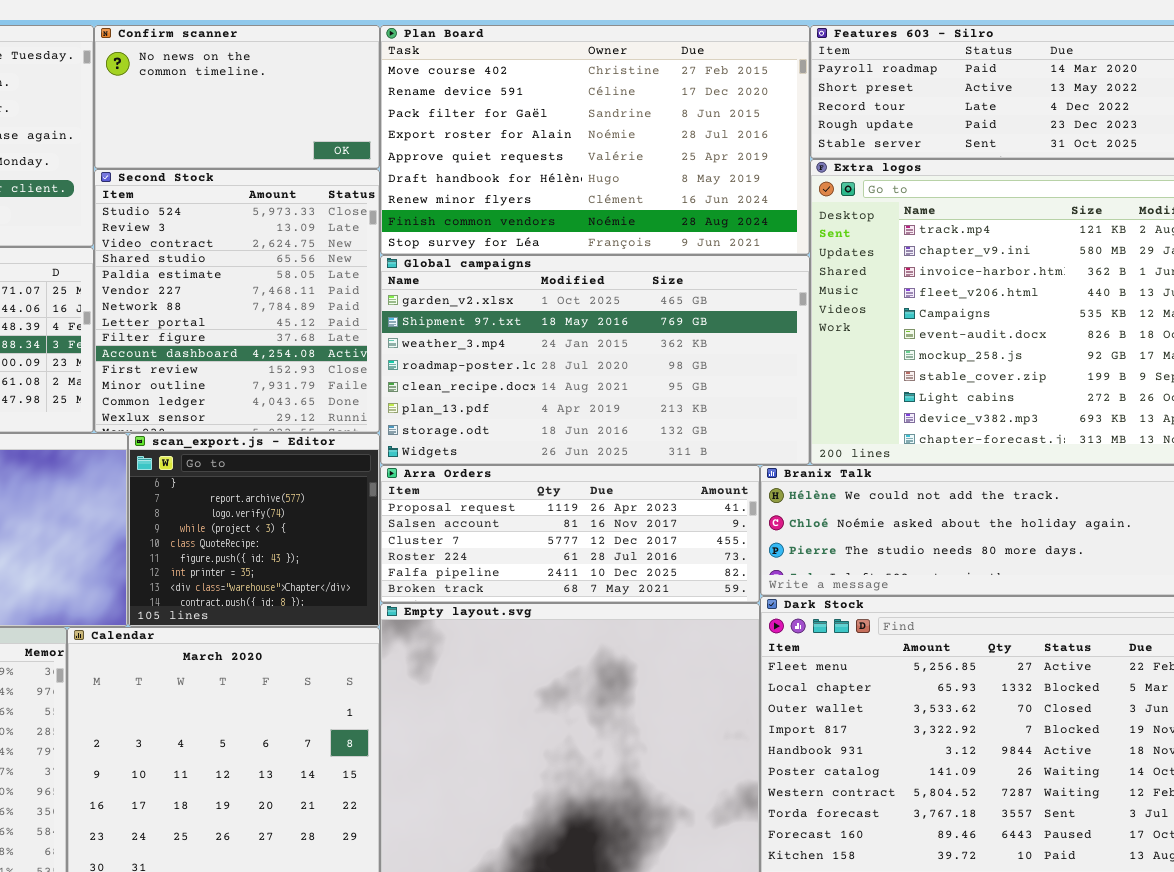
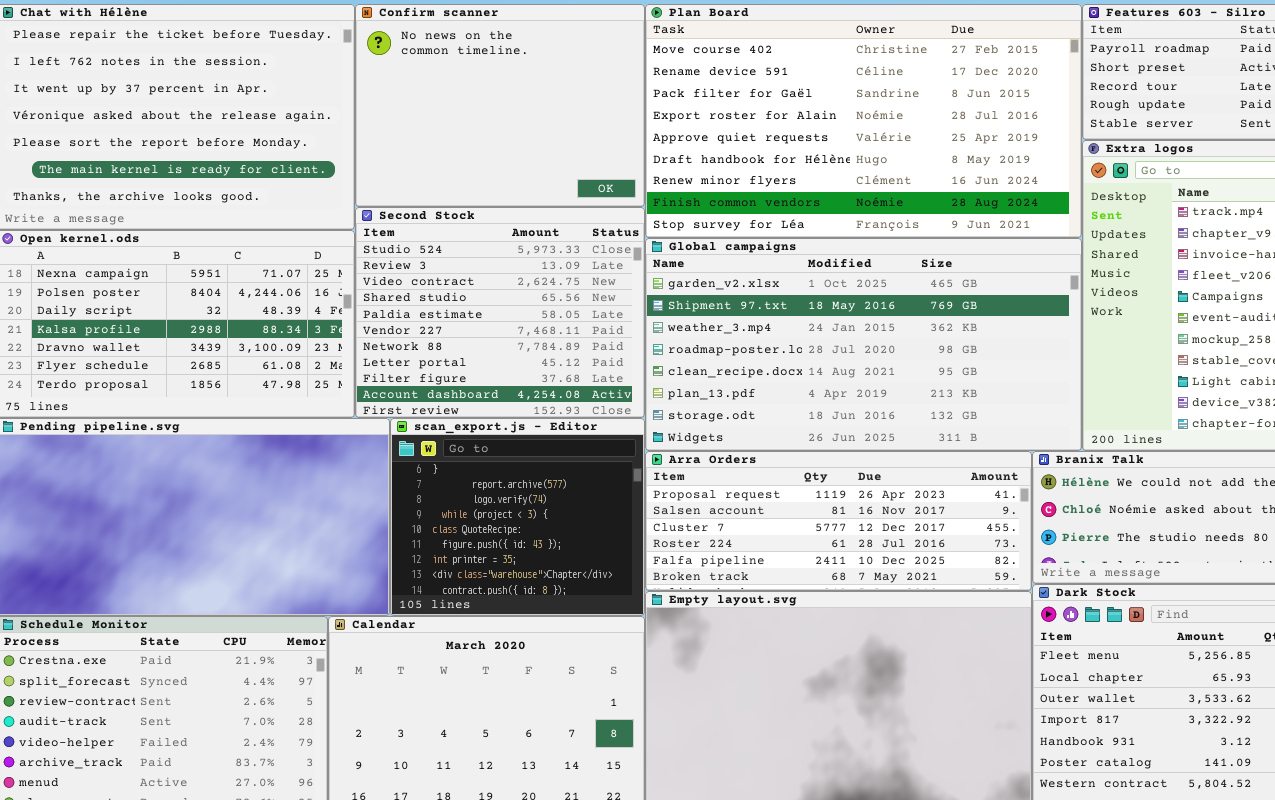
Confirm scanner: [94,25,380,169] -> [355,4,645,207], resized
Second Stock: [94,169,380,433] -> [355,207,645,418], resized

